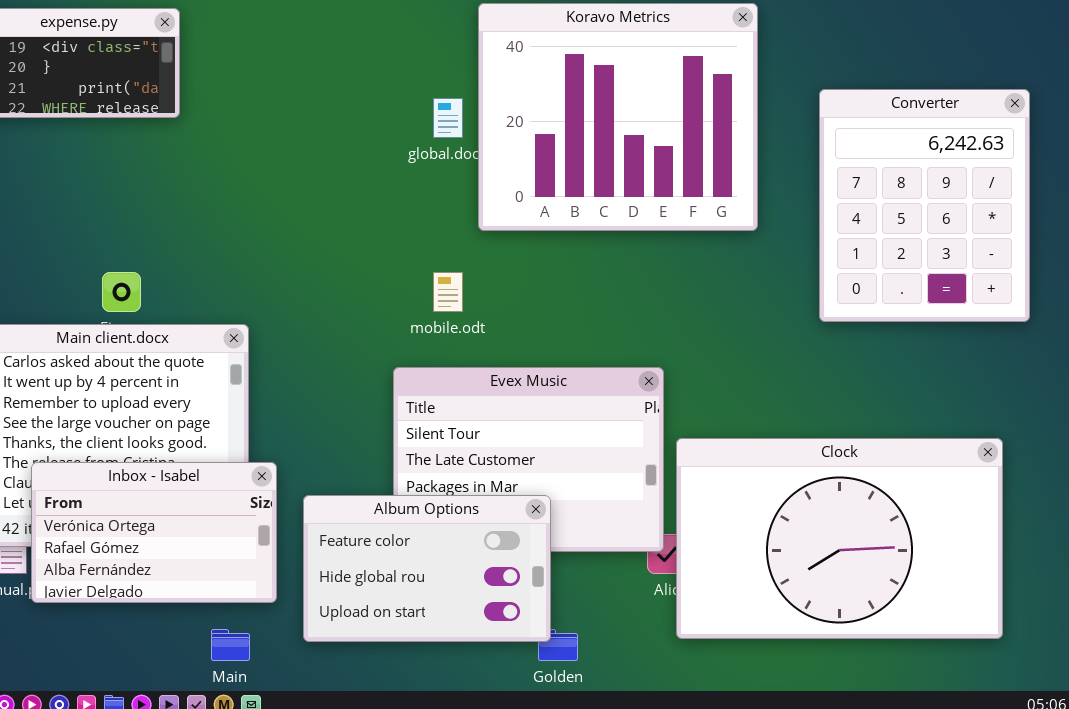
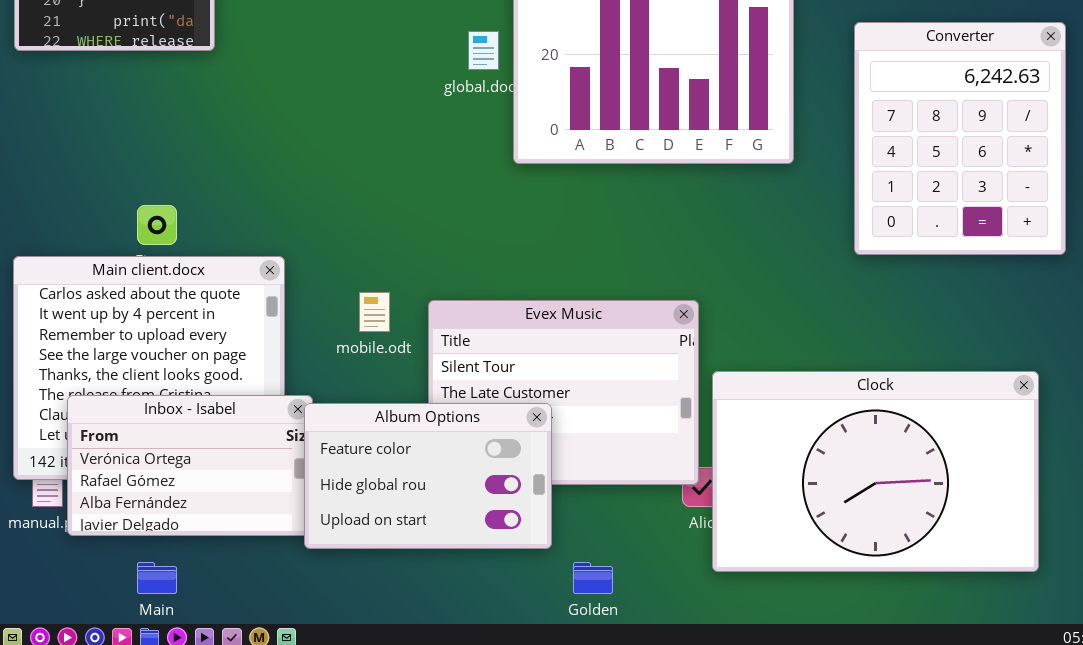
mobile.odt: [433,272,463,312] -> [359,292,390,332], moved
Album Options: [303,495,551,642] -> [304,403,552,549], moved
Main: [211,629,250,661] -> [137,562,177,594], moved

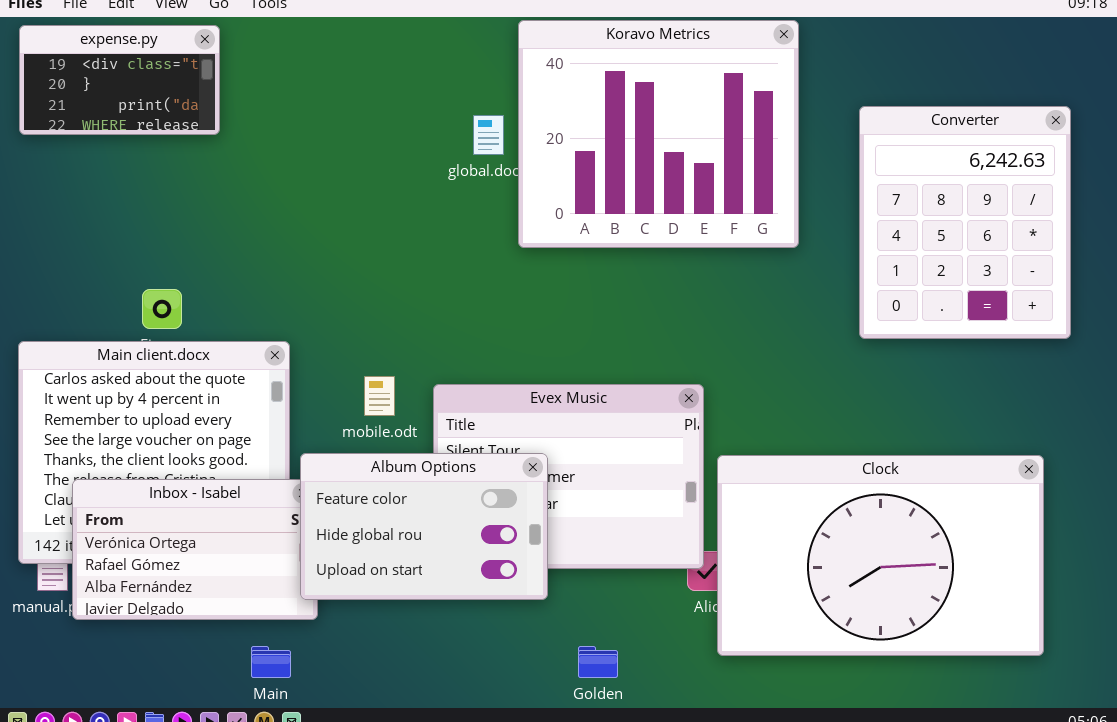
Album Options: [304,403,552,549] -> [300,453,548,600], moved
Main: [137,562,177,594] -> [251,646,291,678], moved

